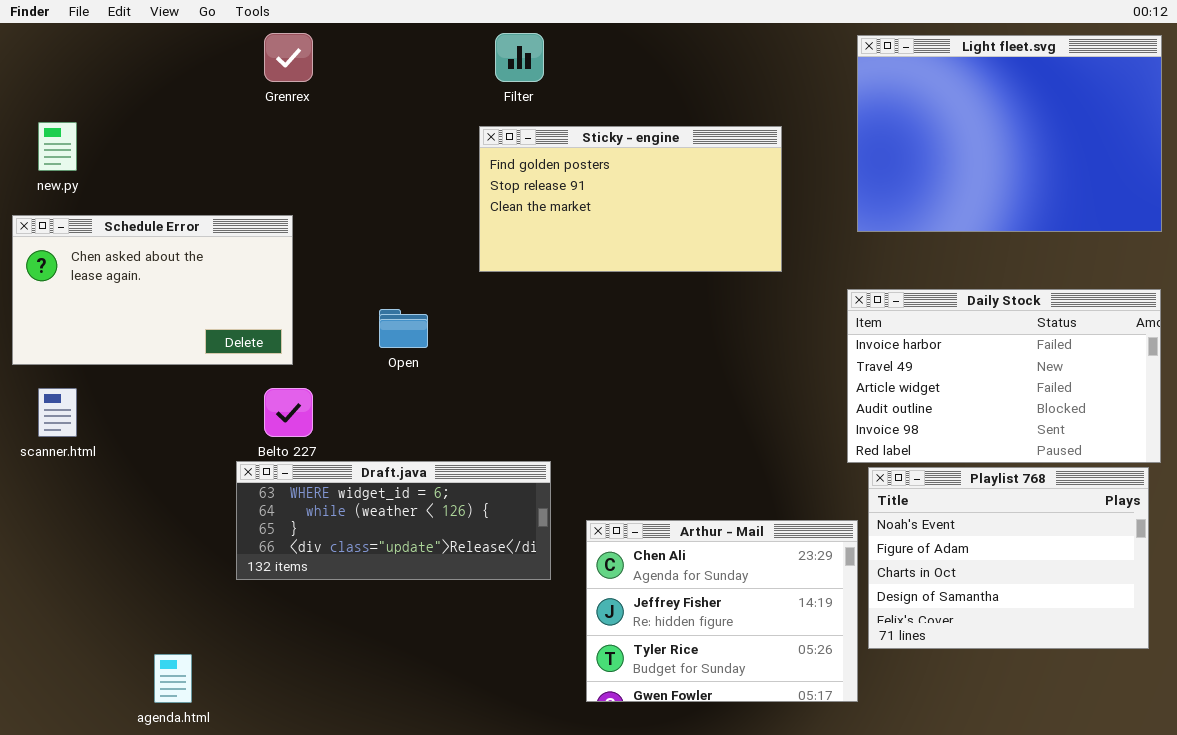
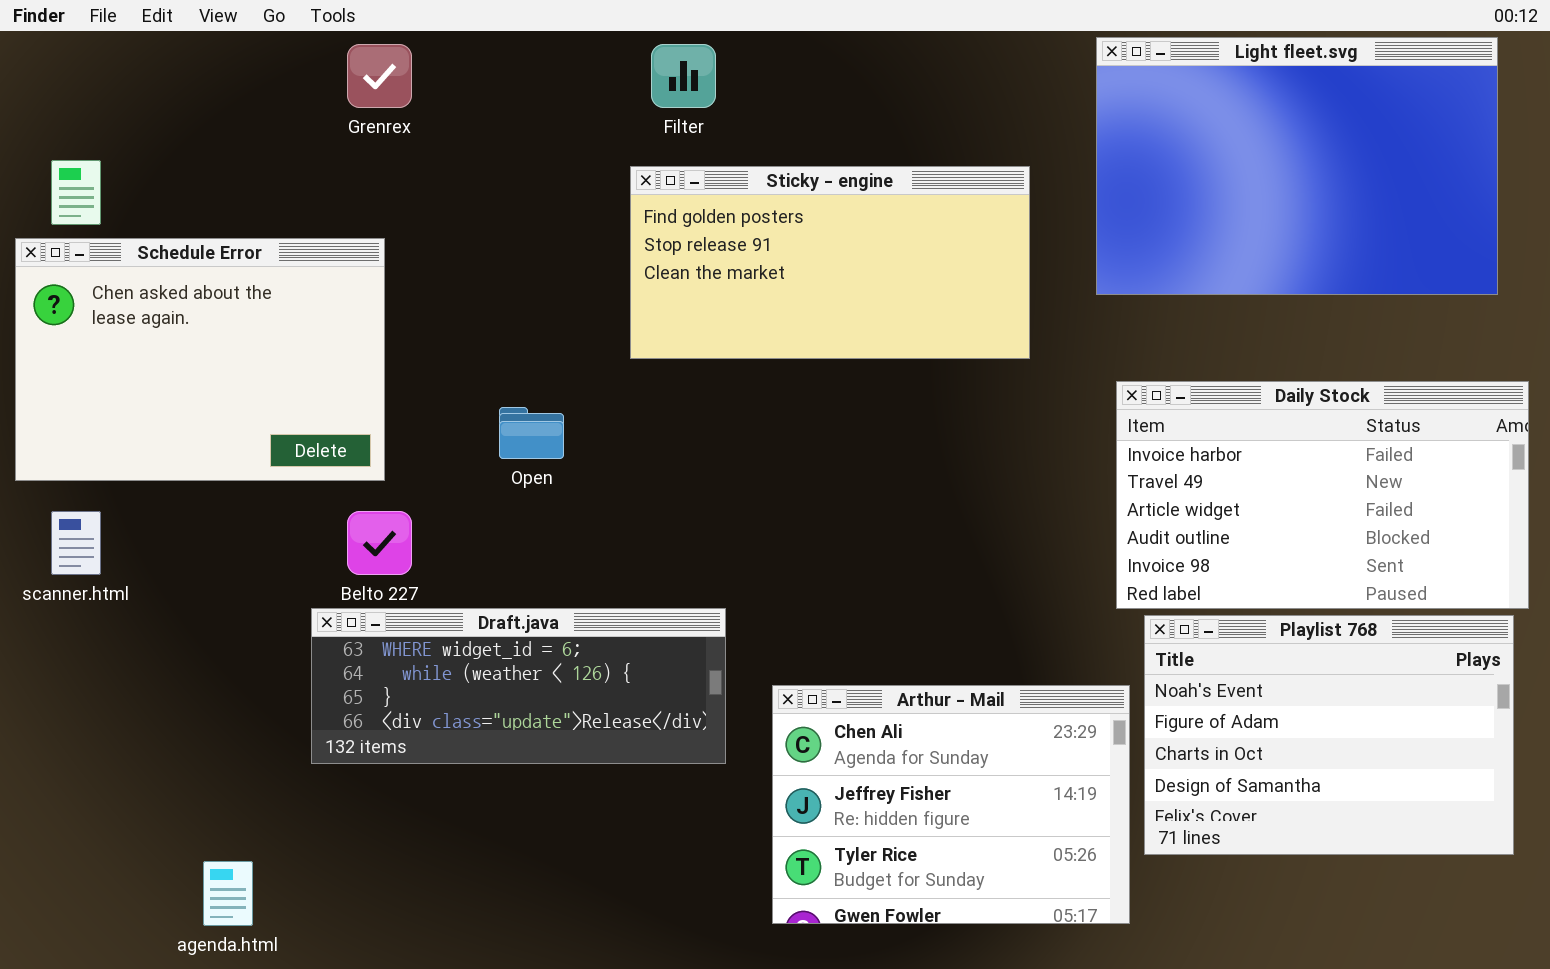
Light fleet.svg: [857,35,1162,232] -> [1096,37,1498,295], moved
Schedule Error: [12,215,293,365] -> [15,238,385,481], resized

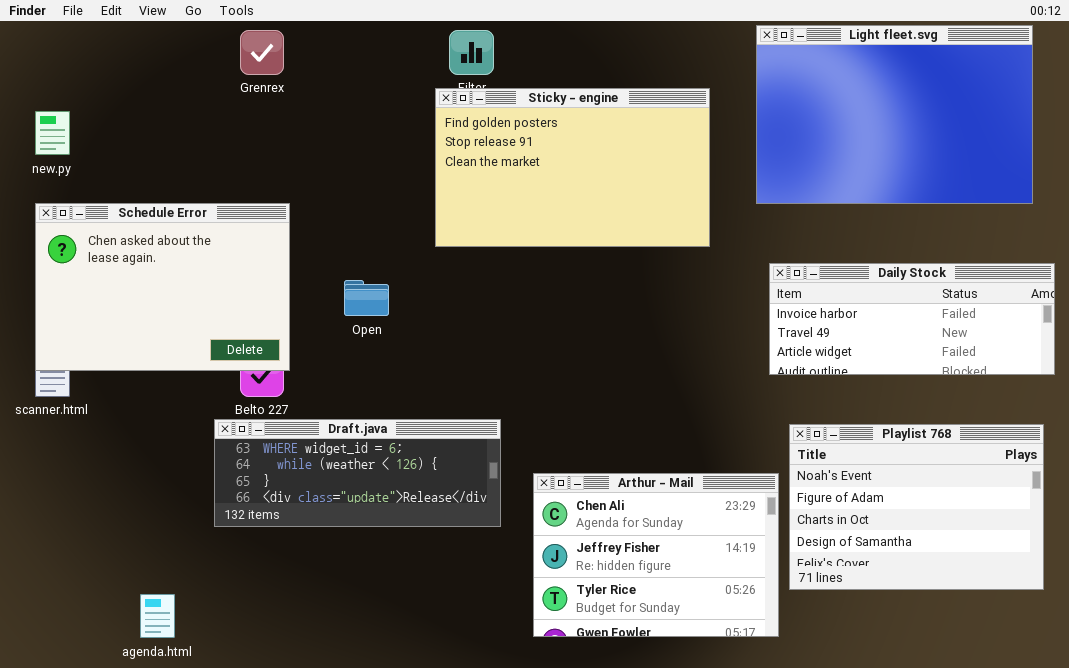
Sticky - engine: [630,166,1030,359] -> [435,88,710,247], resized
Schedule Error: [15,238,385,481] -> [35,203,290,371], moved
Daily Stock: [1116,381,1529,609] -> [769,263,1055,375], resized

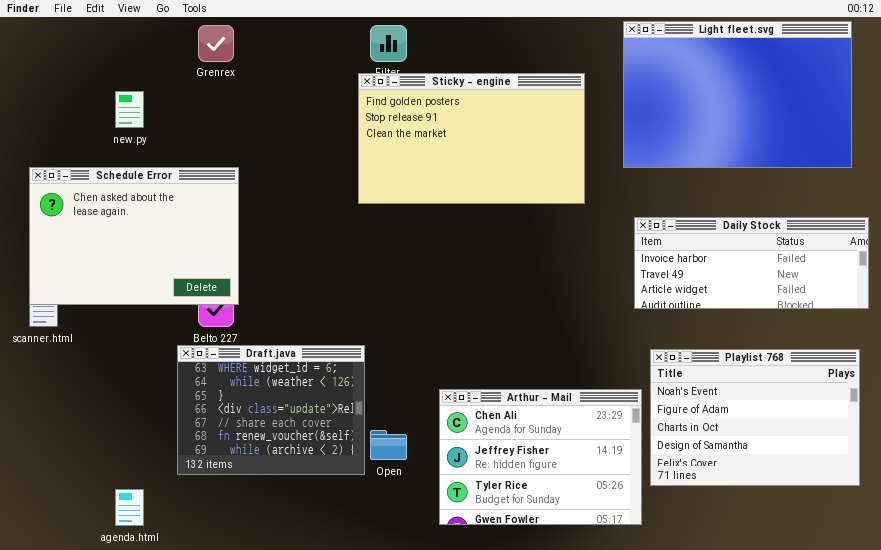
new.py: [35,111,70,155] -> [115,91,144,128], moved
Open: [344,280,389,316] -> [370,430,407,460], moved
Draft.java: [214,419,501,527] -> [177,345,365,475], resized

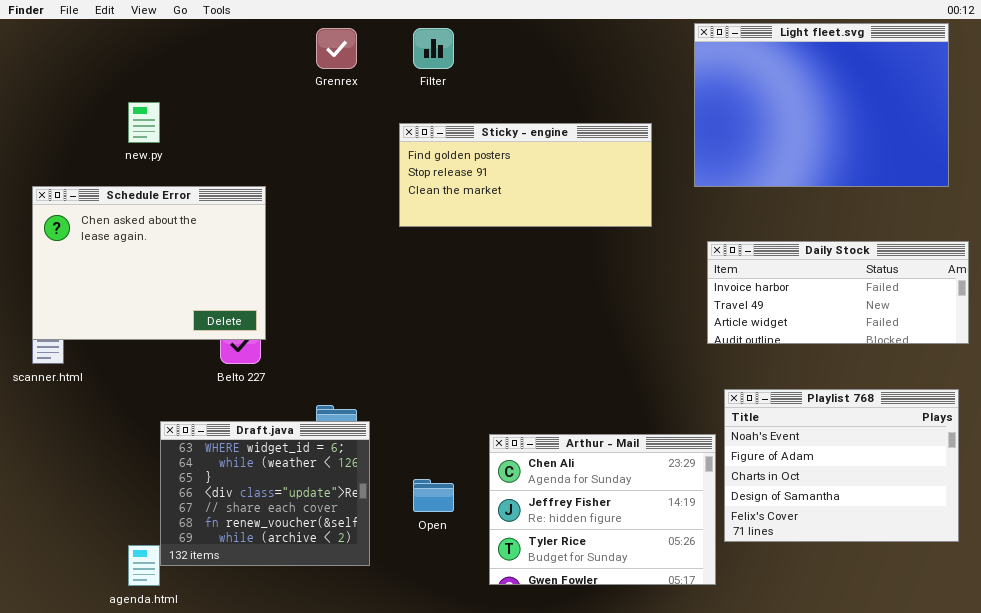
Grenrex: [198,25,234,62] -> [316,28,357,69], moved
Sticky - engine: [358,73,585,204] -> [399,123,652,227], resized
Draft.java: [177,345,365,475] -> [160,421,370,566], moved

